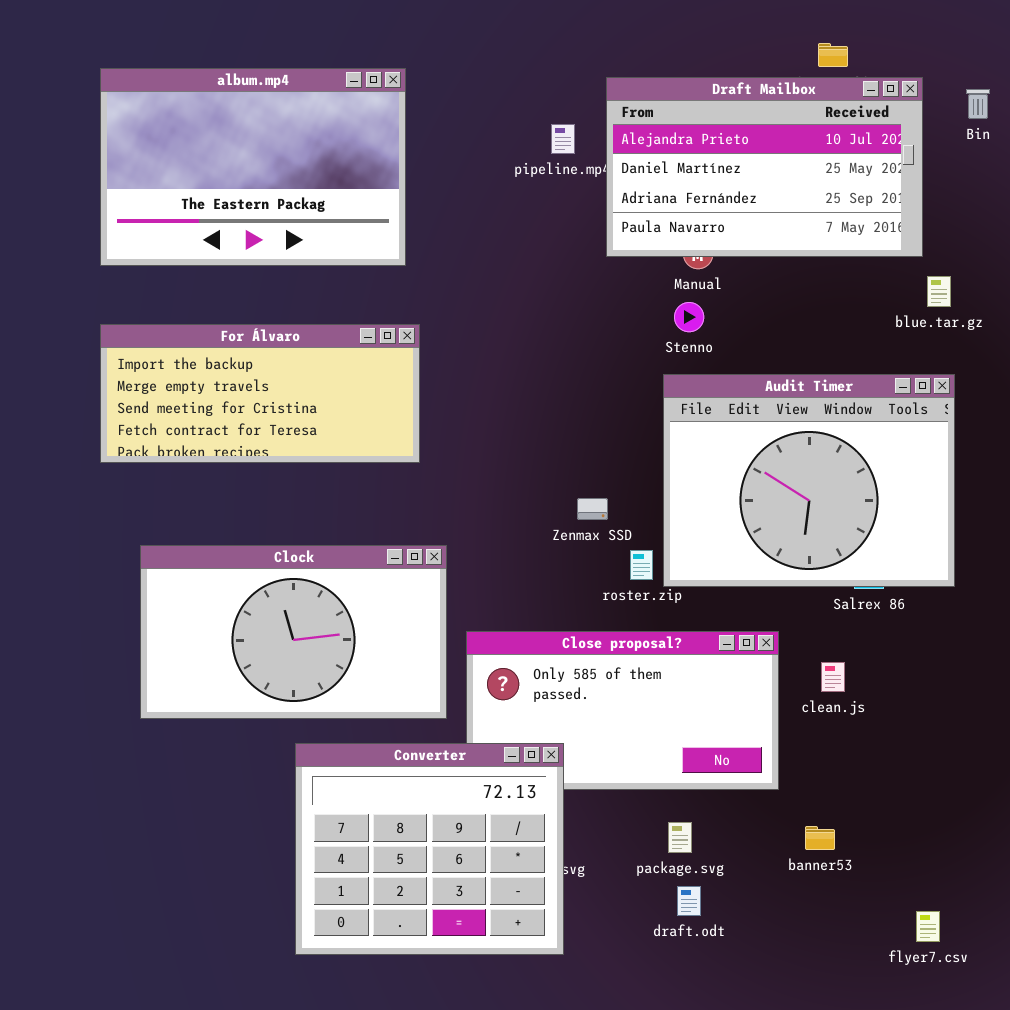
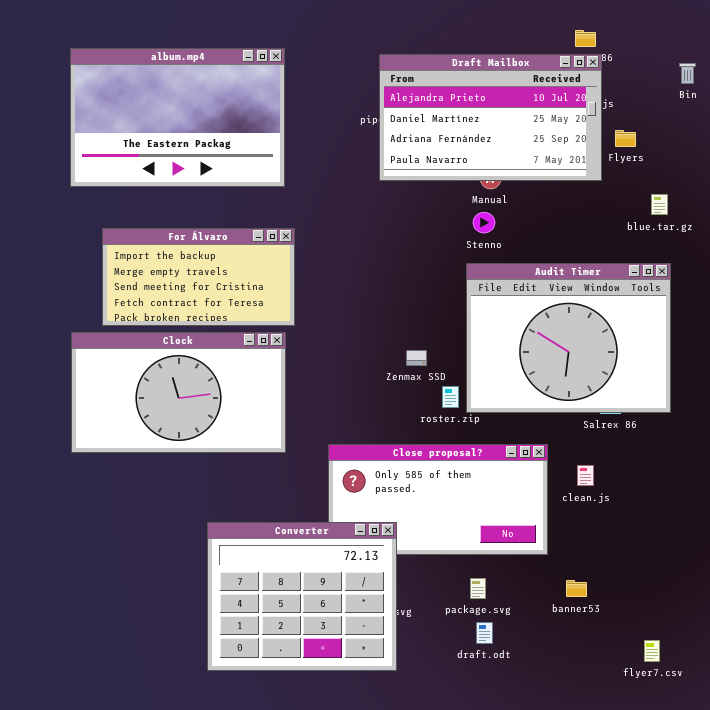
Draft Mailbox: [606,77,923,257] -> [379,54,602,181], moved
For Álvaro: [100,324,420,463] -> [102,228,295,326], resized
Clock: [140,545,447,719] -> [71,332,286,453], moved

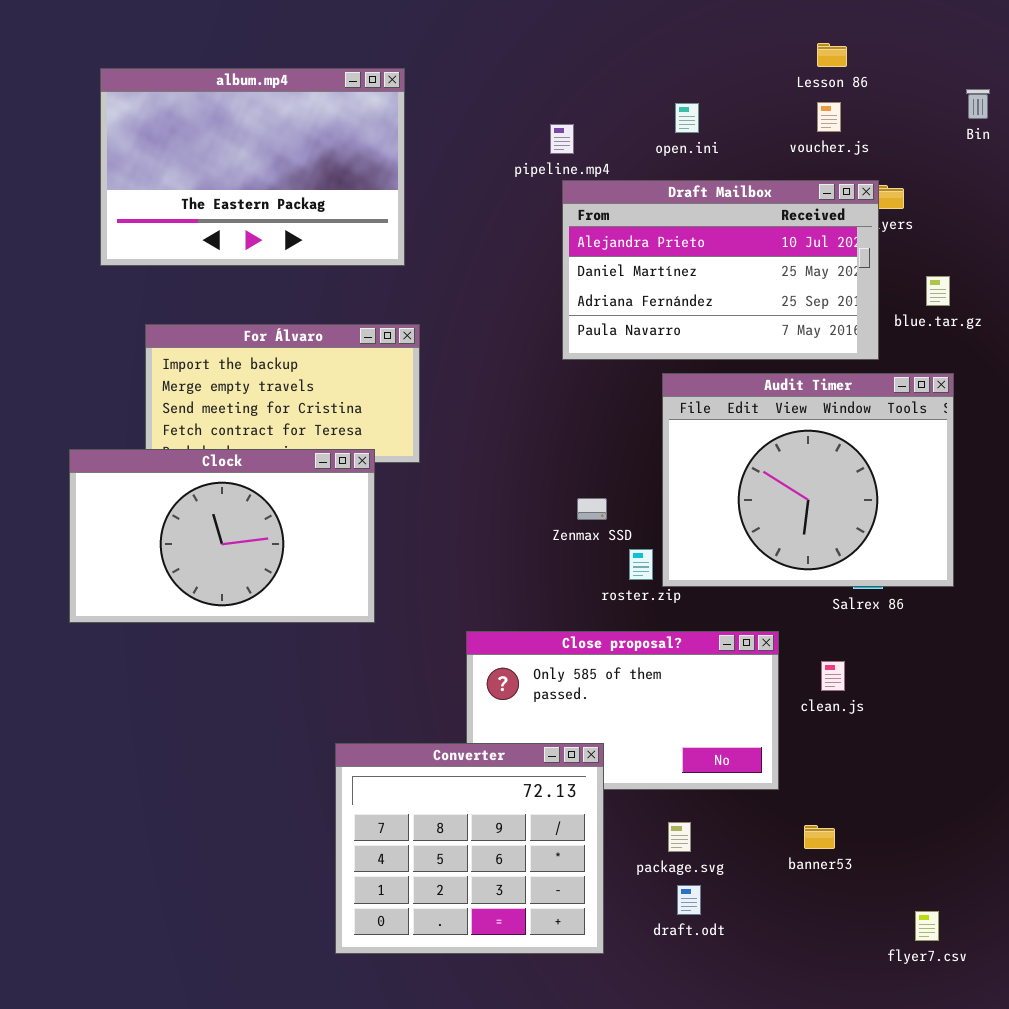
Draft Mailbox: [379,54,602,181] -> [562,180,879,360], moved
Clock: [71,332,286,453] -> [69,449,375,623], moved
Converter: [207,522,397,671] -> [335,743,604,954], moved

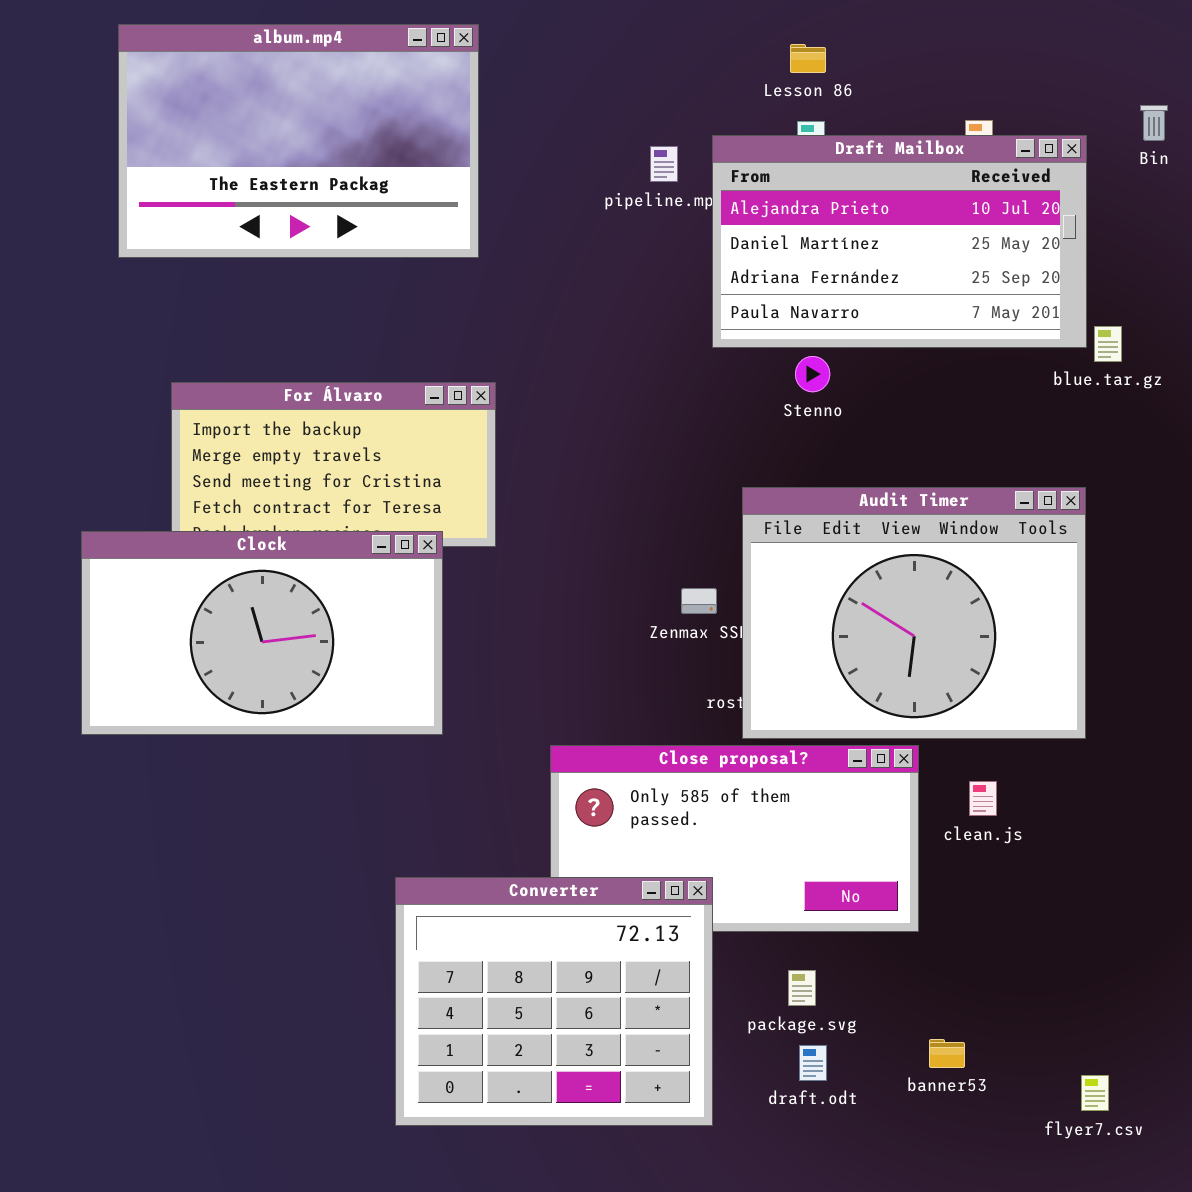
Lesson 86: [817,43,847,67] -> [790,44,826,73], moved
album.mp4: [100,68,405,266] -> [118,24,479,258], moved
Draft Mailbox: [562,180,879,360] -> [712,135,1087,348], moved
Audit Timer: [662,373,954,587] -> [742,487,1086,739], moved
banner53: [804,825,835,849] -> [929,1039,965,1068], moved

